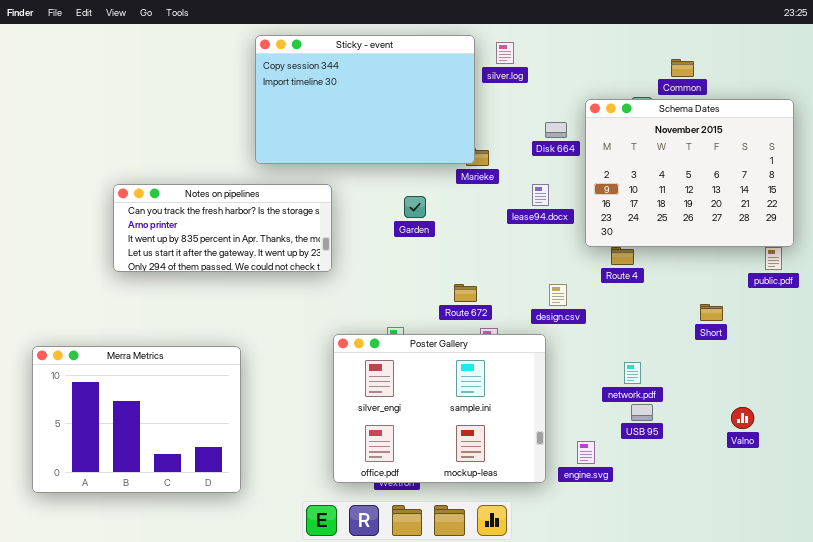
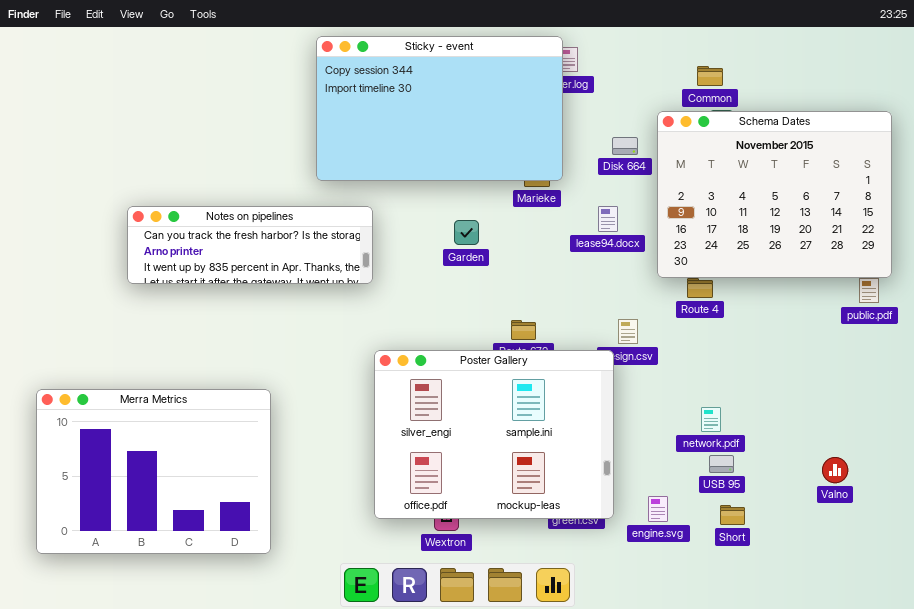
Sticky - event: [255,35,475,164] -> [316,36,563,181], moved
Common: [671,59,694,77] -> [697,66,723,86], moved
Notes on pipelines: [113,184,332,272] -> [127,206,373,284], resized
Short: [700,304,723,321] -> [720,505,745,525], moved
Poster Gallery: [333,334,546,483] -> [374,350,614,519], moved

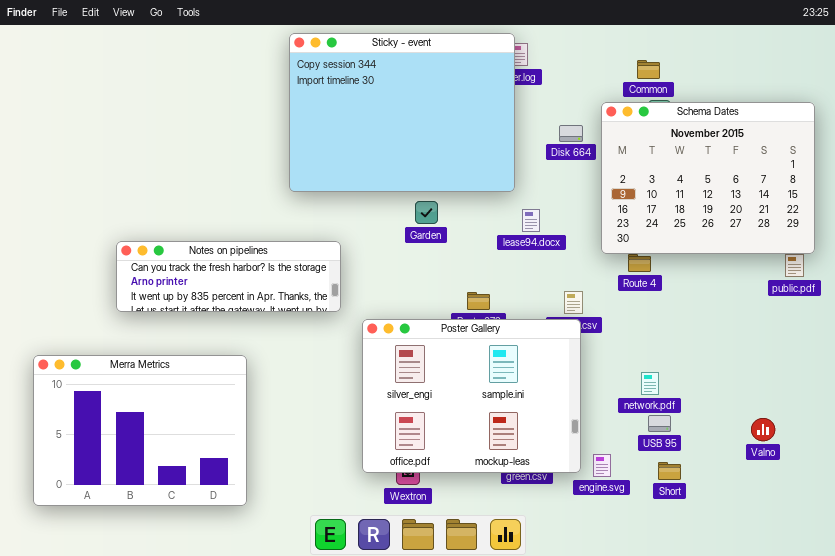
Sticky - event: [316,36,563,181] -> [289,33,515,192], resized
Notes on pipelines: [127,206,373,284] -> [116,241,341,312], moved
lease94.docx: [598,206,618,232] -> [522,209,540,232], moved
Poster Gallery: [374,350,614,519] -> [362,319,581,473], moved

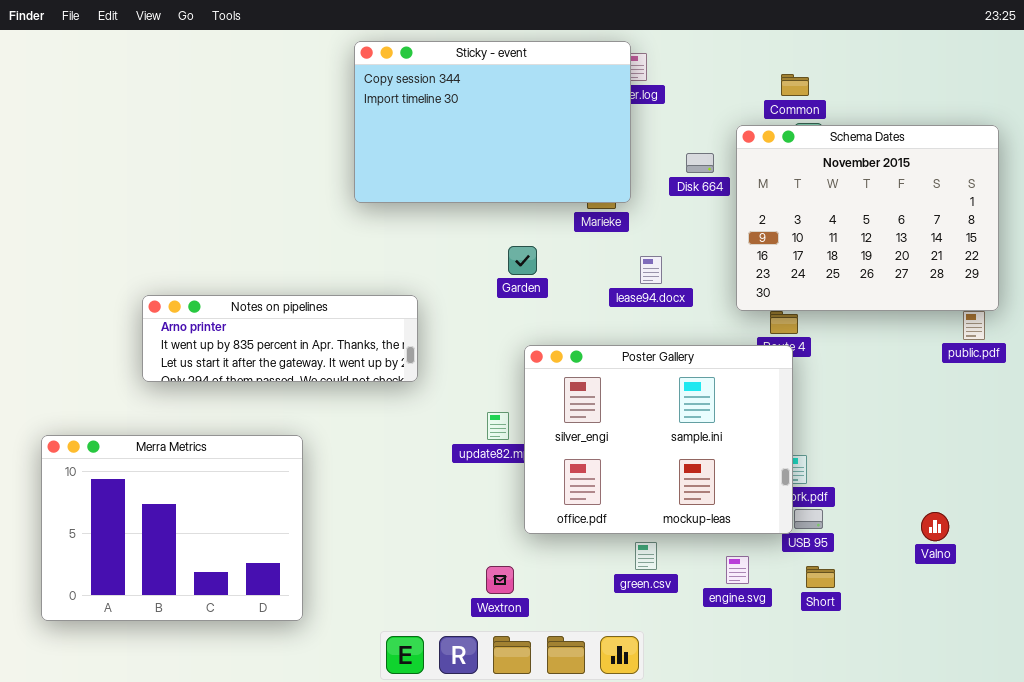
Sticky - event: [289,33,515,192] -> [354,41,631,203], resized
Notes on pipelines: [116,241,341,312] -> [142,295,418,382], scrolled down 1 row
Poster Gallery: [362,319,581,473] -> [524,345,793,534], moved

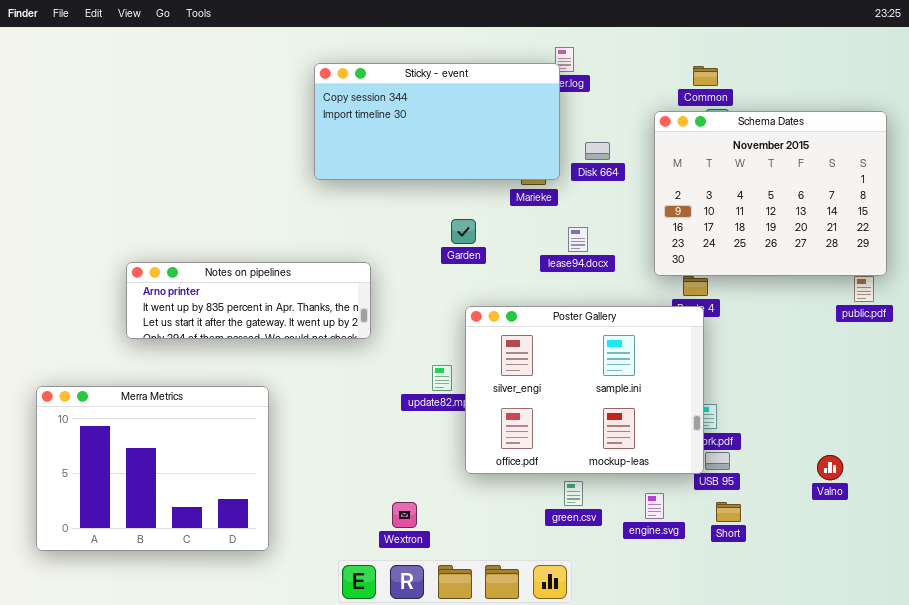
Sticky - event: [354,41,631,203] -> [314,63,560,180], resized
Disk 664: [686,153,714,173] -> [585,142,610,160], moved
Wextron: [486,566,514,594] -> [392,502,417,528], moved

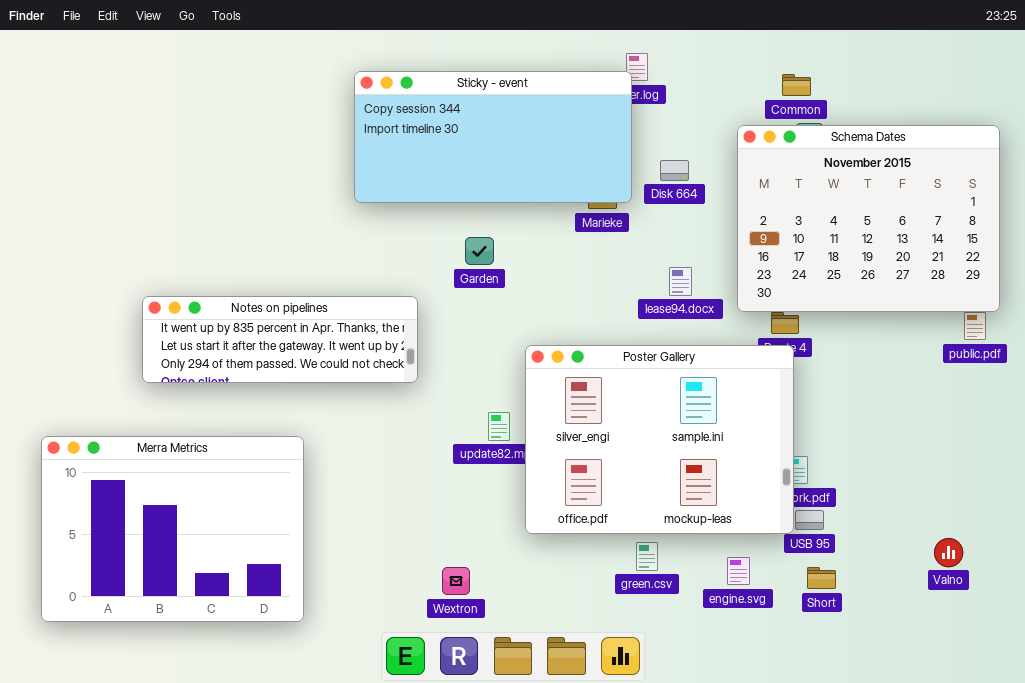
Garden: [451,219,476,244] -> [465,237,494,265], moved
lease94.docx: [568,227,588,252] -> [669,267,692,296], moved
Notes on pipelines: [126,262,371,339] -> [142,296,418,383], scrolled down 1 row
Valno: [817,455,843,480] -> [934,538,963,567], moved

